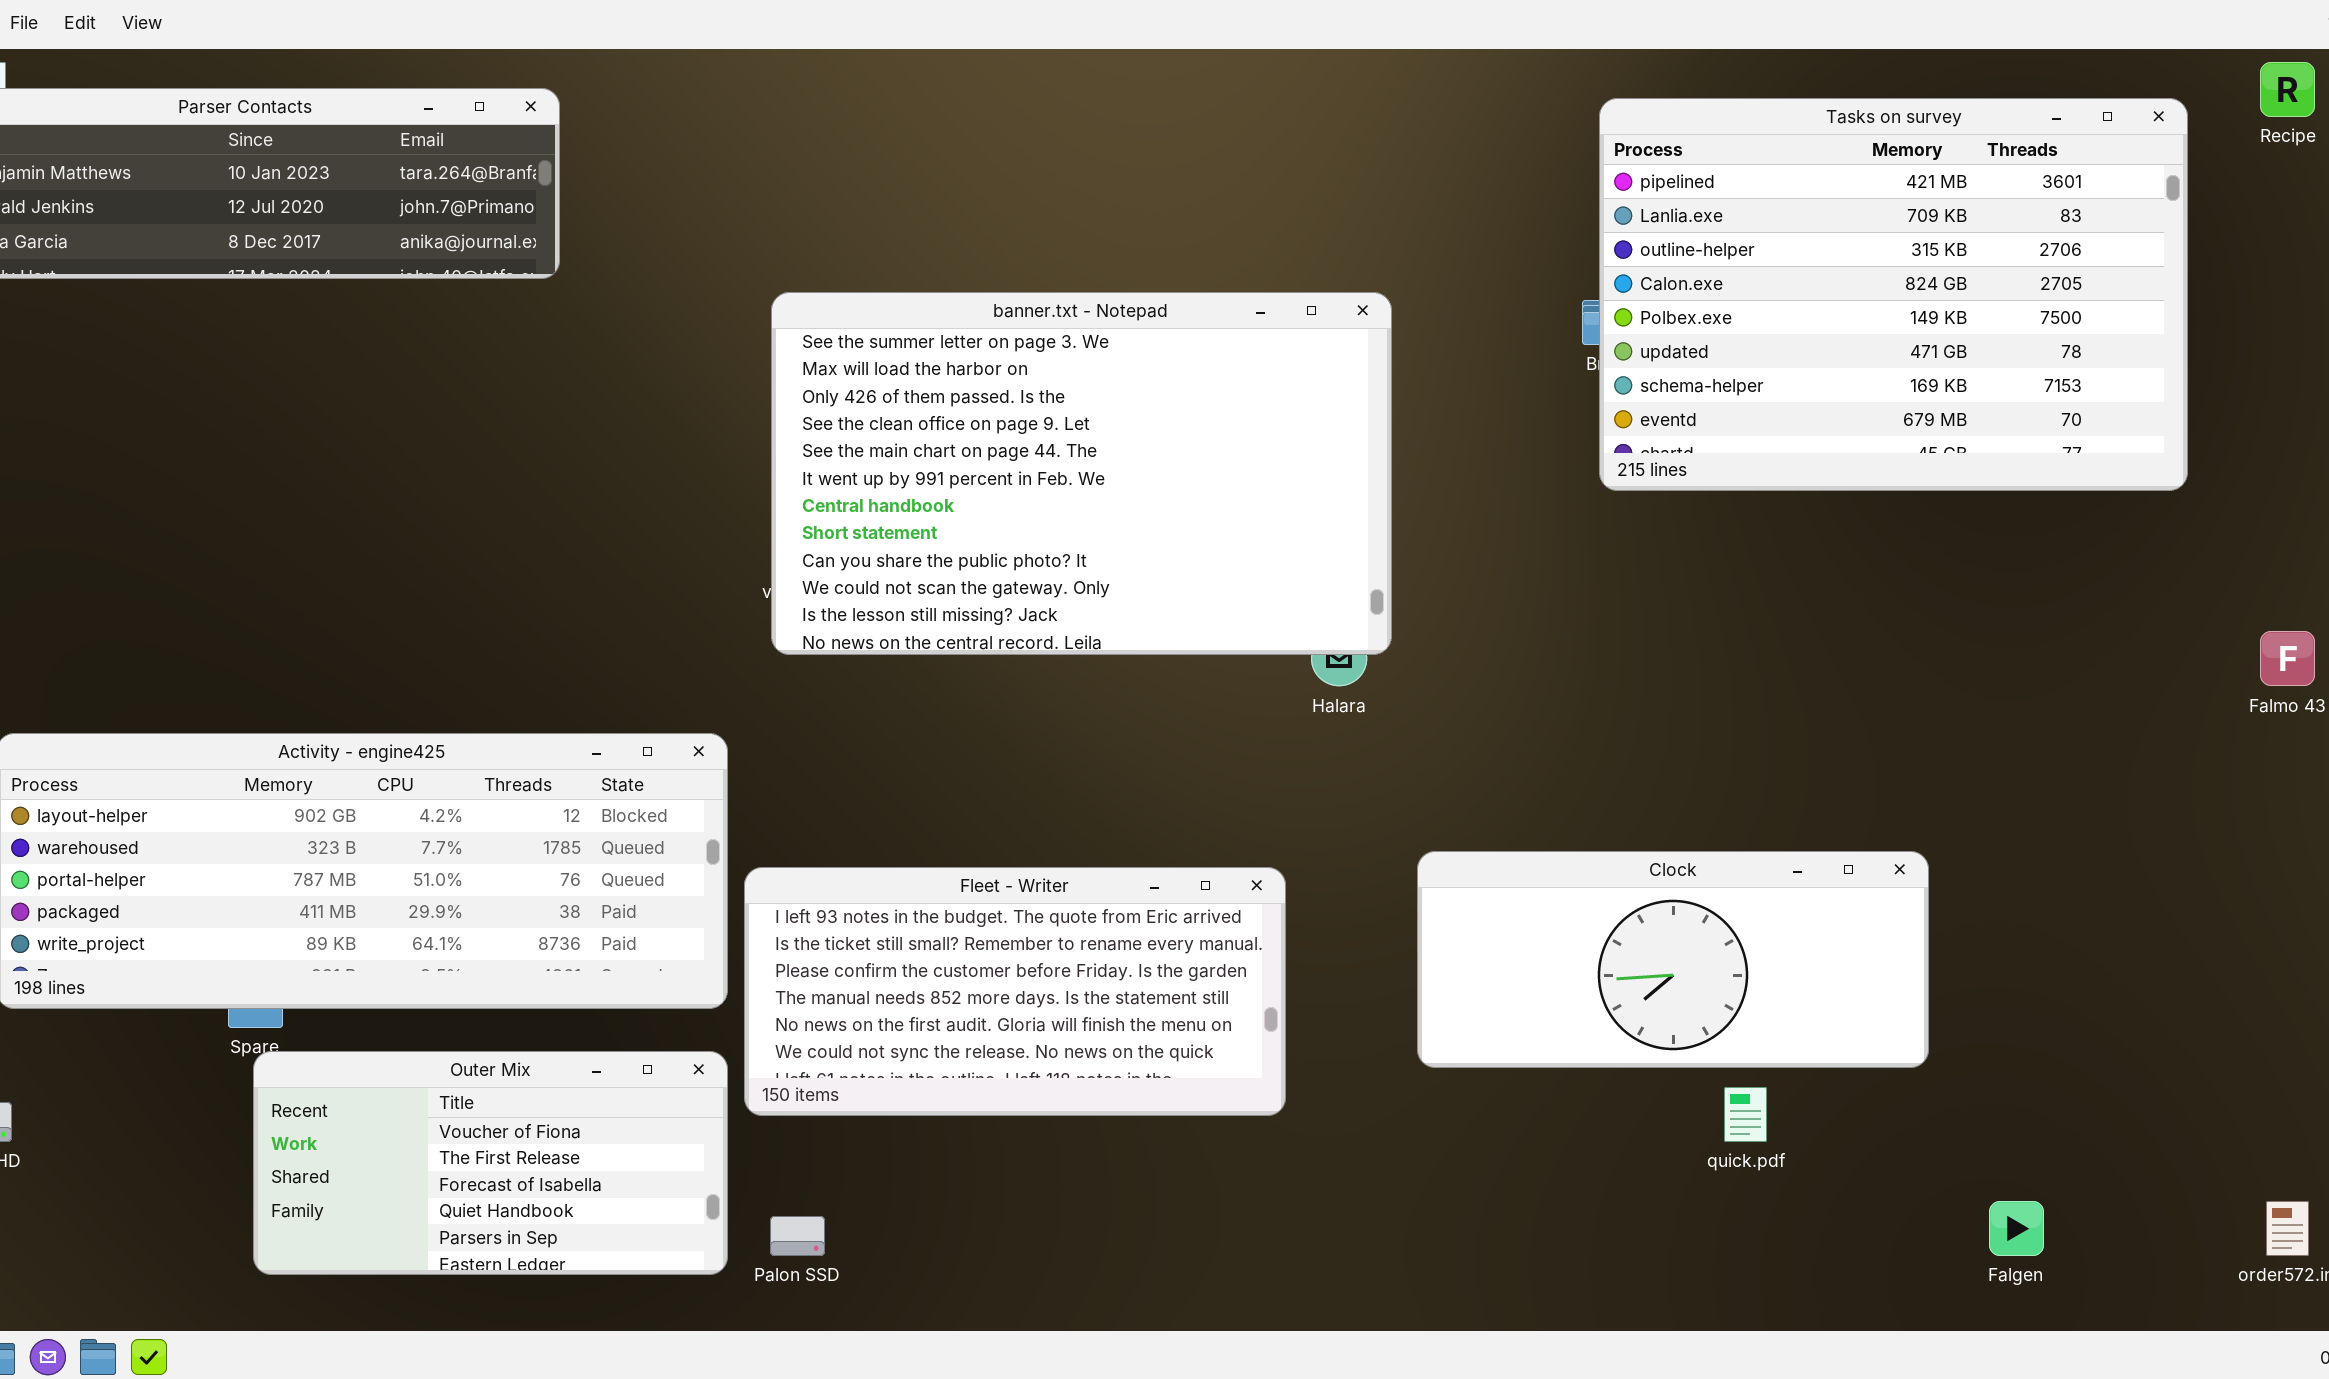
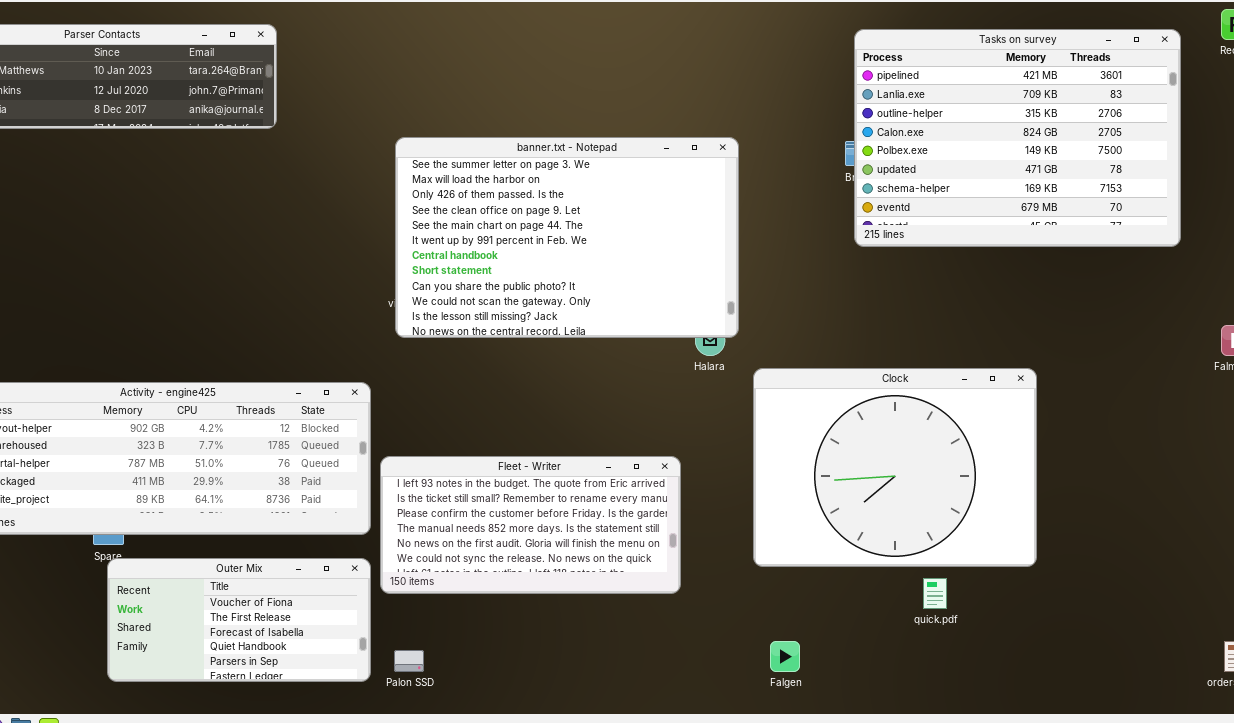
Clock: [1417,851,1929,1068] -> [753,368,1037,567], resized
Falgen: [1989,1201,2044,1256] -> [770,641,800,672], moved

